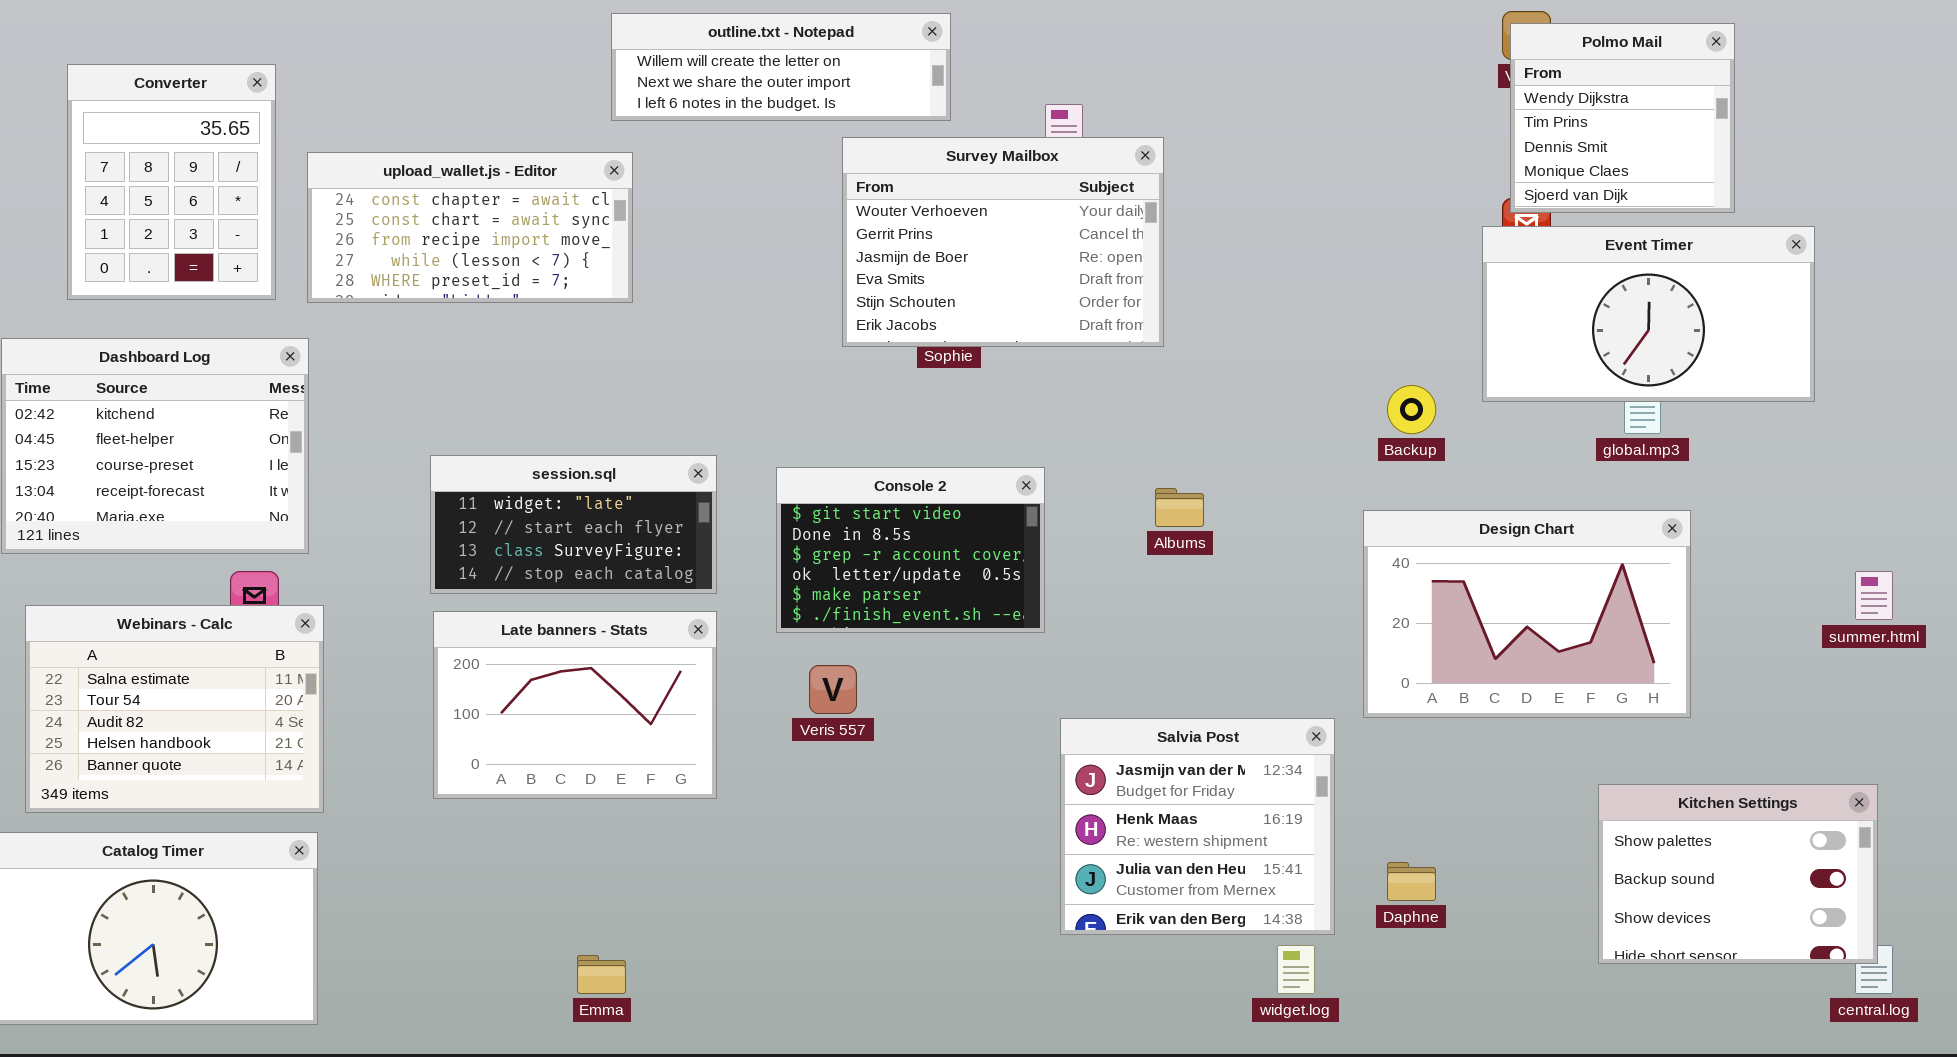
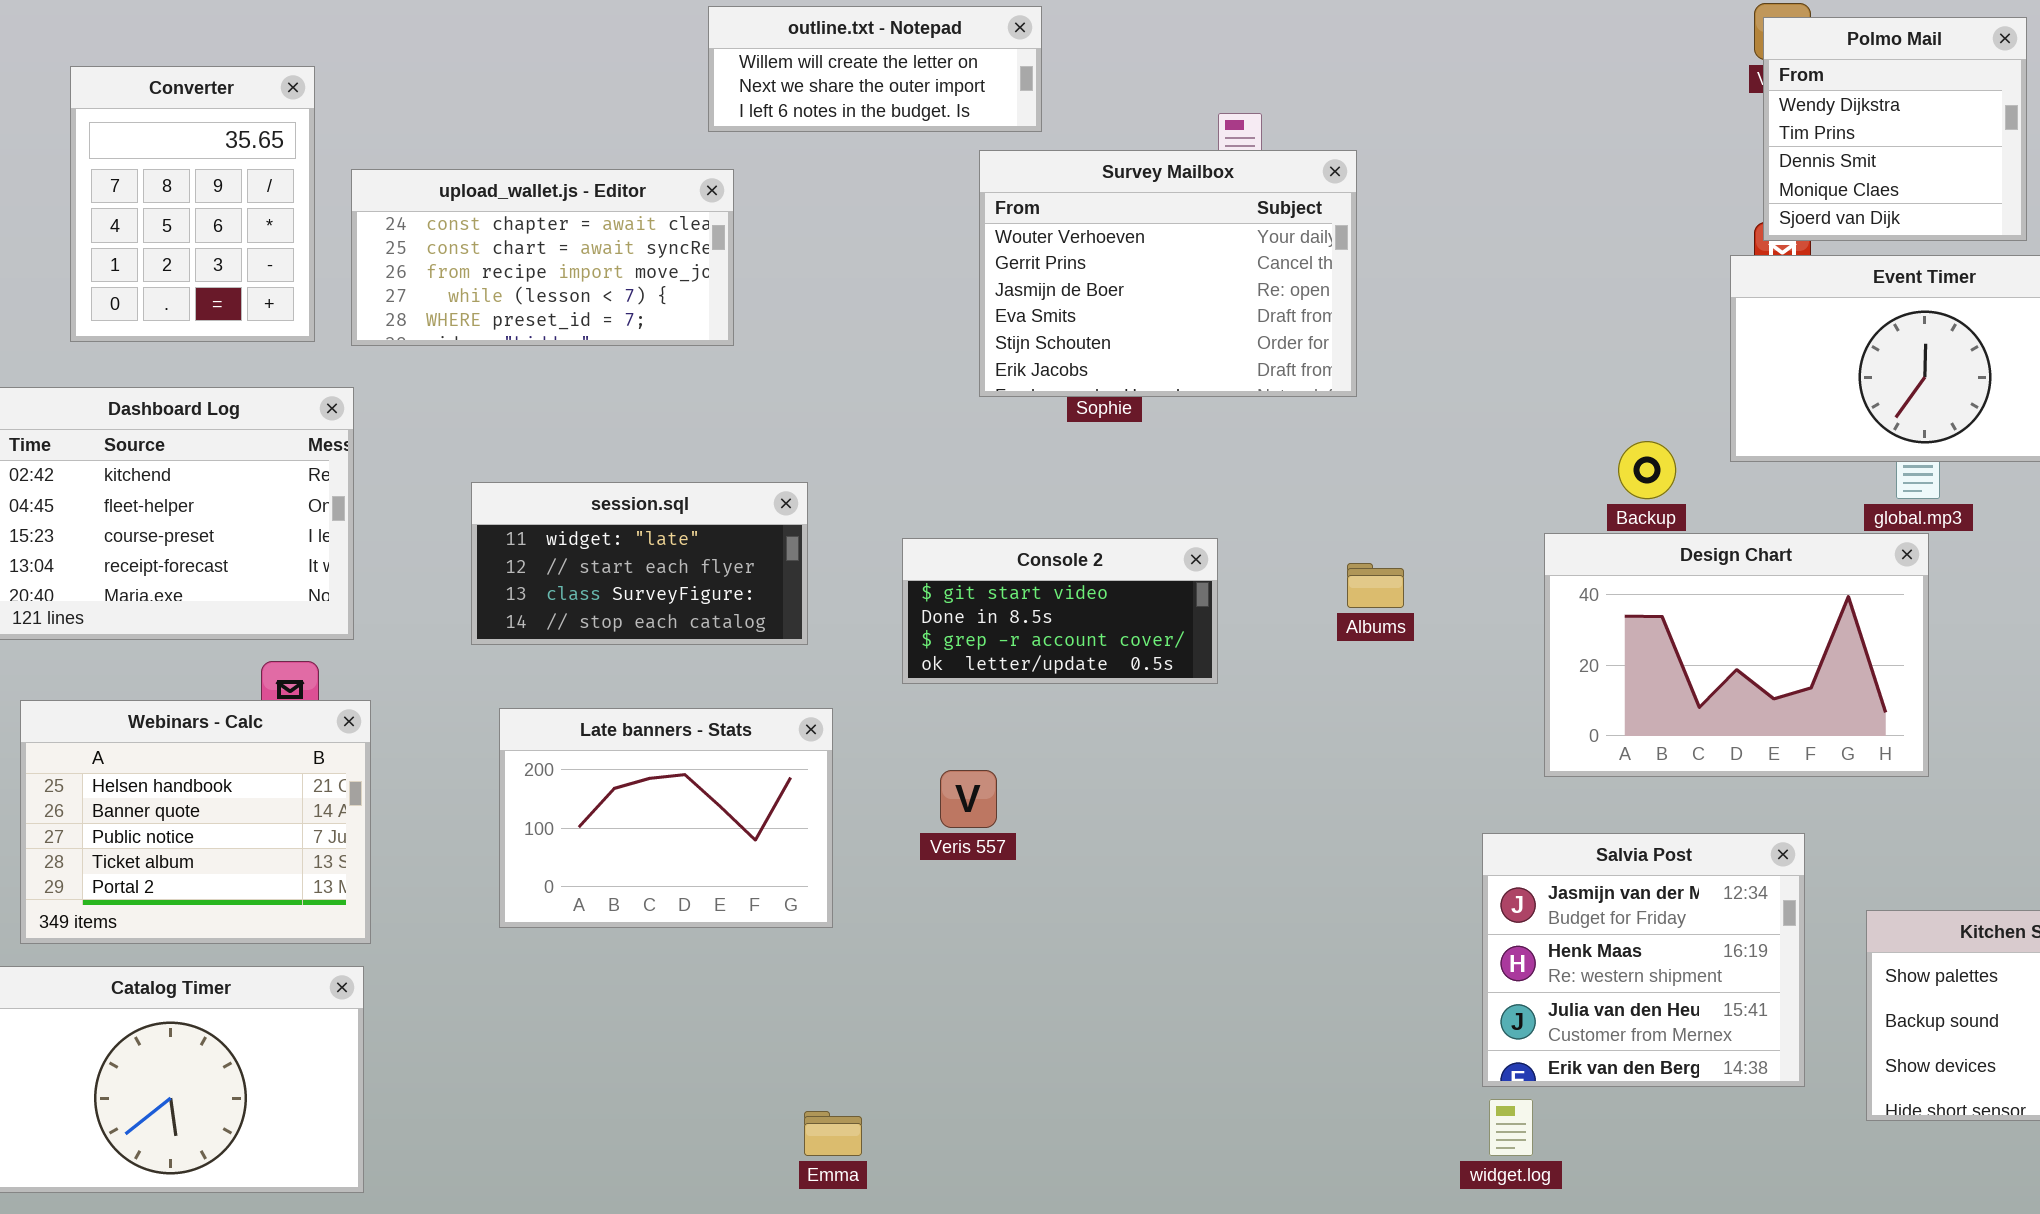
outline.txt - Notepad: [611,13,951,121] -> [708,6,1042,132], resized
session.sql: [430,455,717,594] -> [471,482,808,645], moved
Console 2: [776,467,1045,633] -> [902,538,1218,684], resized
Design Chart: [1363,510,1691,718] -> [1544,533,1929,777], moved
Webinars - Calc: [25,605,324,813] -> [20,700,371,944], scrolled down 3 rows
Salvia Post: [1060,718,1335,935] -> [1482,833,1805,1087], moved
Emma: [577,955,626,994] -> [804,1111,862,1156], moved

